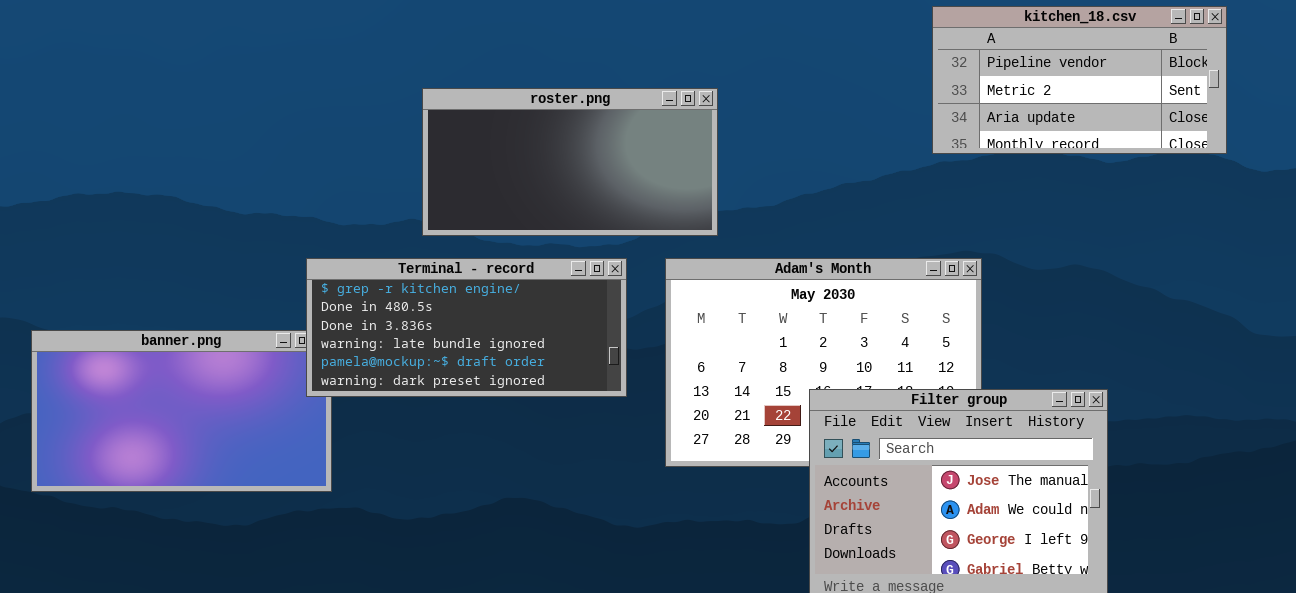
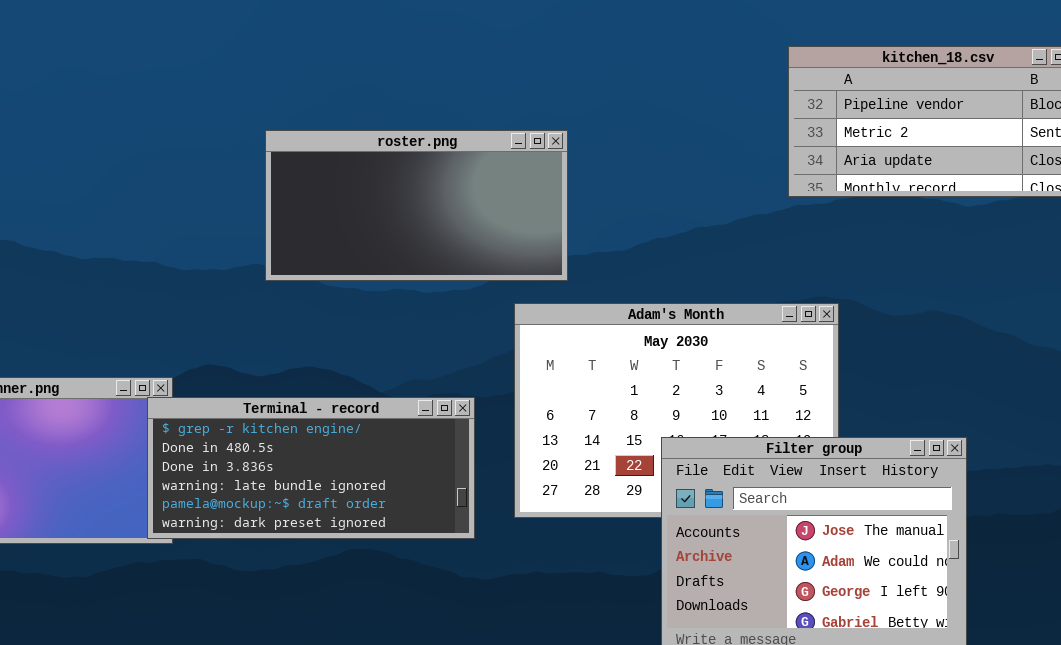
Terminal - record: [306,258,627,397] -> [147,397,475,539], moved

